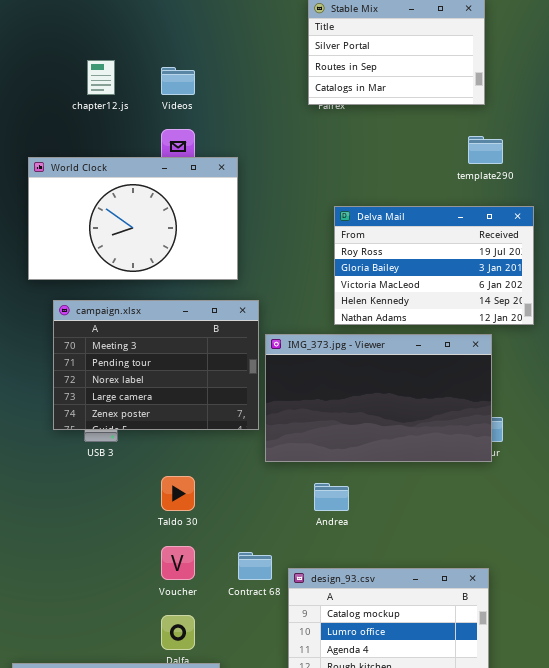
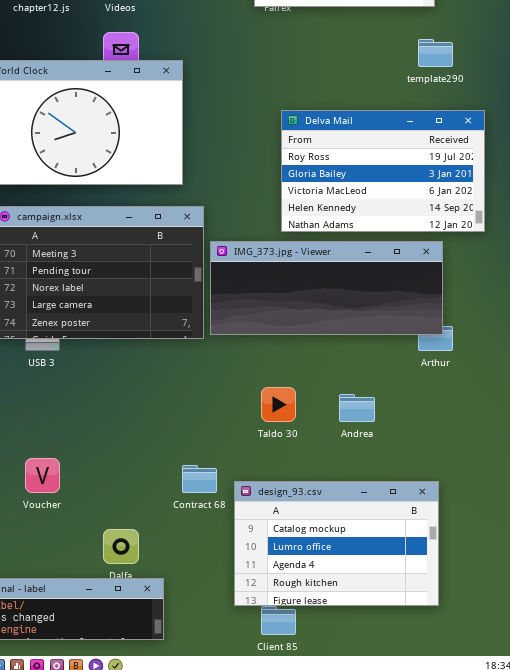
IMG_373.jpg - Viewer: [265,334,492,462] -> [210,241,443,335], resized
Taldo 30: [161,476,195,511] -> [261,387,296,422], moved
Andrea: [314,483,349,511] -> [339,394,375,422], moved
Voucher: [161,546,195,580] -> [25,458,60,493], moved

